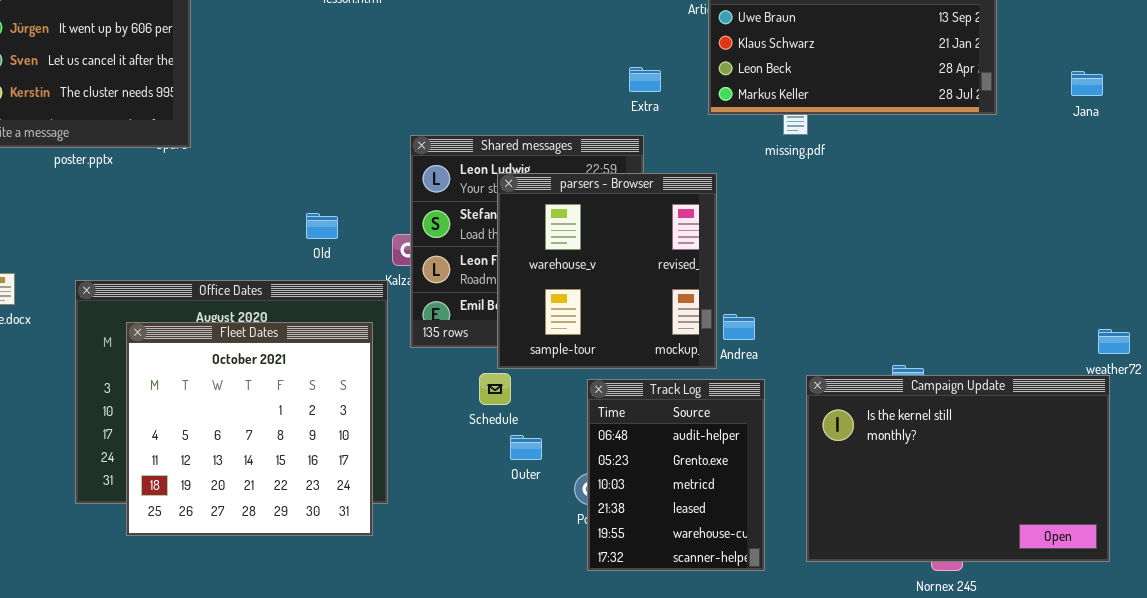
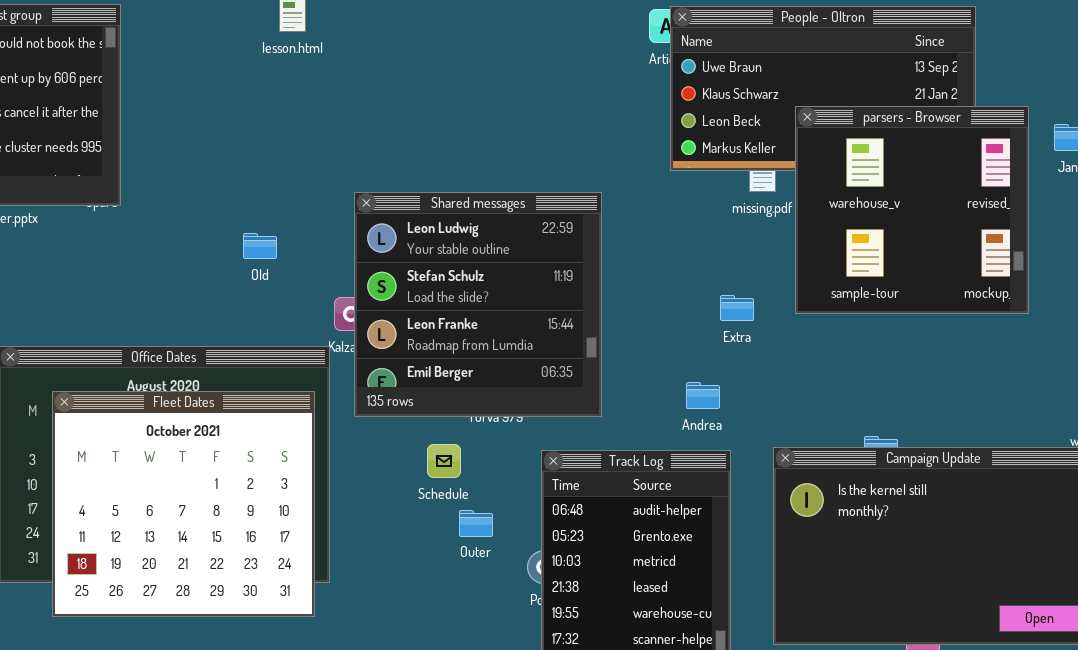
Extra: [629,67,661,92] -> [720,295,754,321], moved
parsers - Browser: [497,173,717,369] -> [795,106,1029,314], moved
Old: [306,213,338,239] -> [243,233,277,259], moved

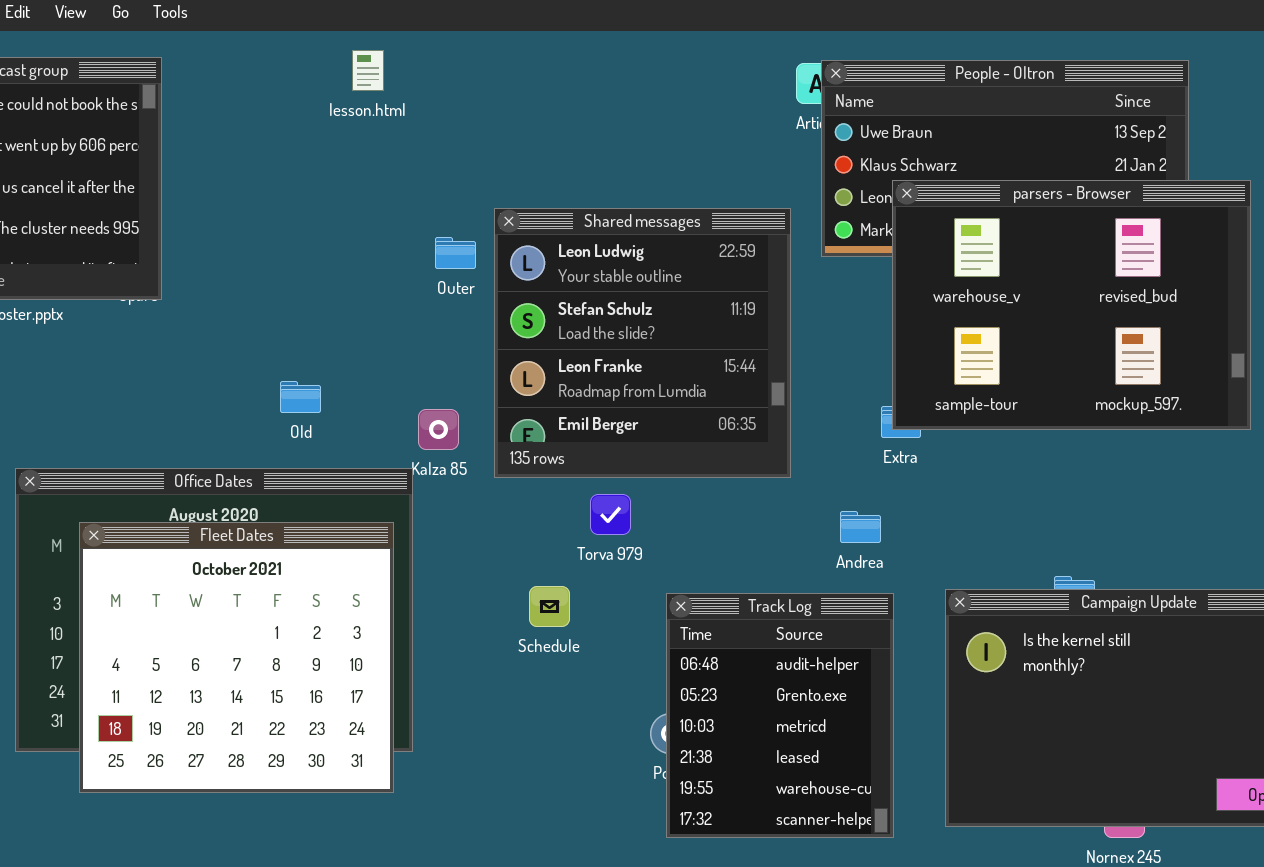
parsers - Browser: [795,106,1029,314] -> [892,180,1251,430], resized
Shared messages: [354,192,602,417] -> [494,208,791,478], moved
Old: [243,233,277,259] -> [280,381,321,413], moved
Outer: [459,510,493,537] -> [435,237,476,269], moved

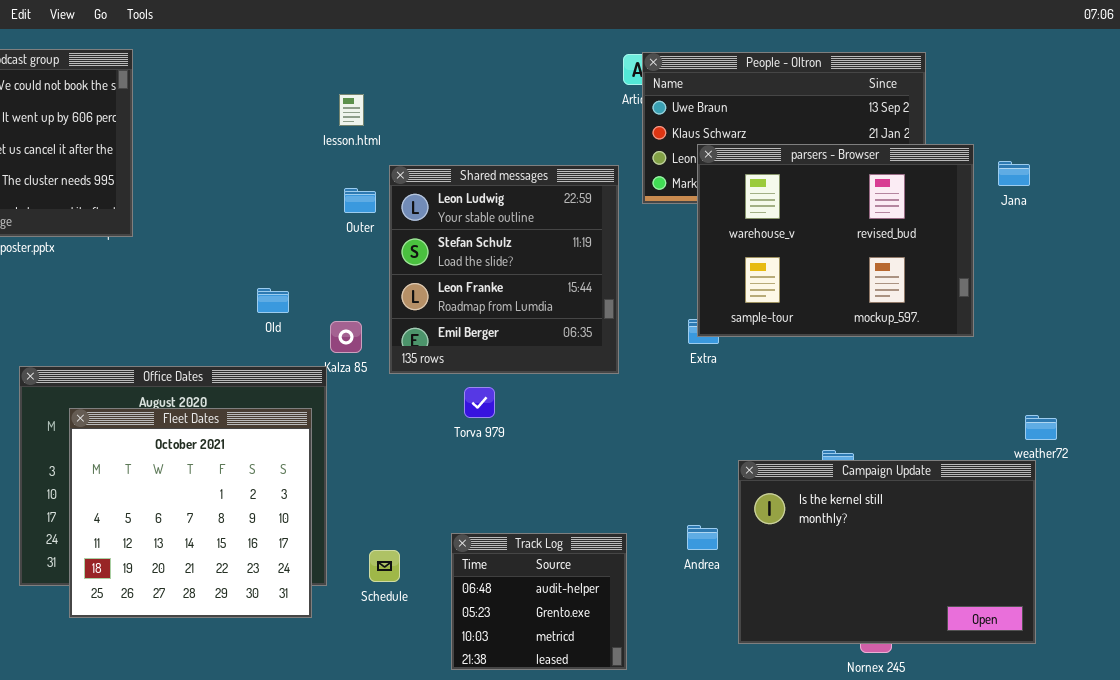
lesson.html: [352,50,384,91] -> [339,94,364,126], moved
Old: [280,381,321,413] -> [257,288,289,313], moved
Andrea: [840,511,881,543] -> [687,525,718,550], moved
Schedule: [529,586,570,627] -> [369,550,400,582], moved
Track Log: [666,593,894,838] -> [451,533,627,670], moved, resized

